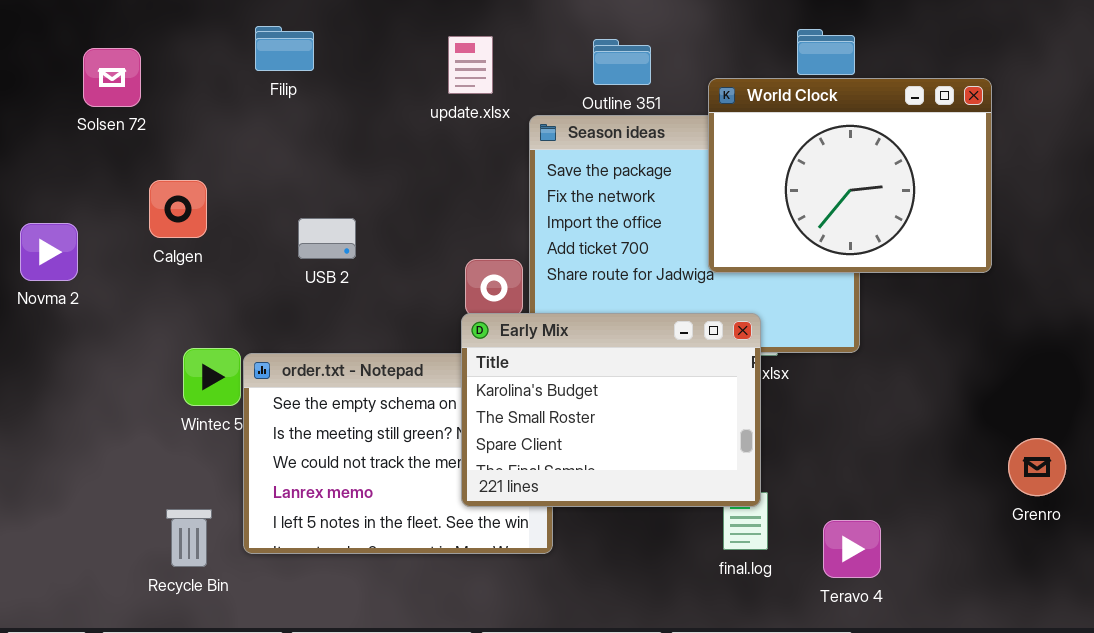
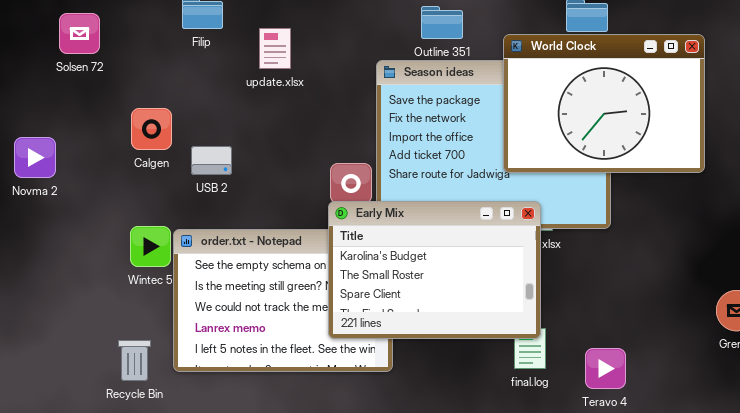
update.xlsx: [448,36,493,94] -> [259,28,291,69], moved
Calgen: [149,180,207,238] -> [131,108,172,150], moved
USB 2: [298,218,356,259] -> [191,146,232,175], moved

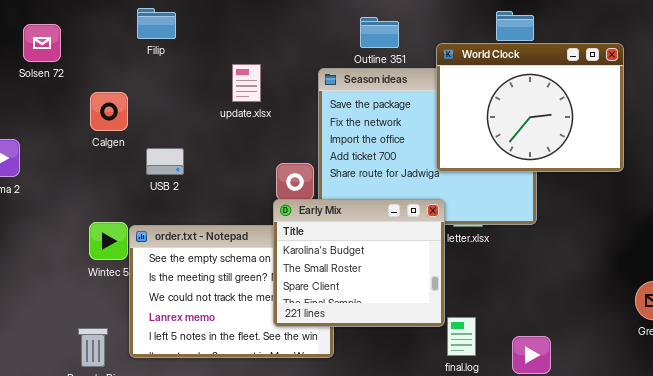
update.xlsx: [259,28,291,69] -> [232,64,261,102], moved
Calgen: [131,108,172,150] -> [90,92,128,131], moved
Early Mix: [328,201,541,339] -> [273,199,445,327], resized

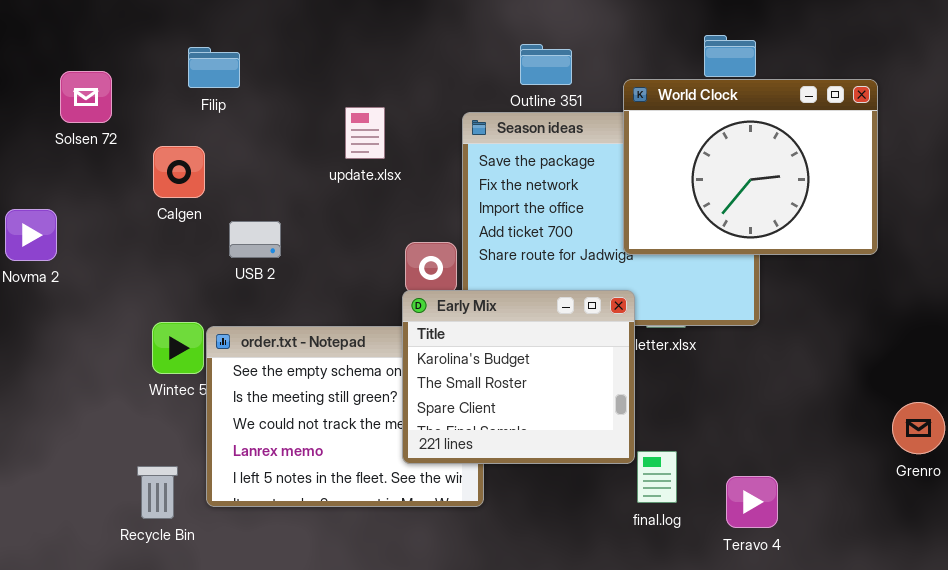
Filip: [137,8,176,39] -> [188,47,240,88], moved
Solsen 72: [23,24,61,62] -> [60,71,112,123], moved

